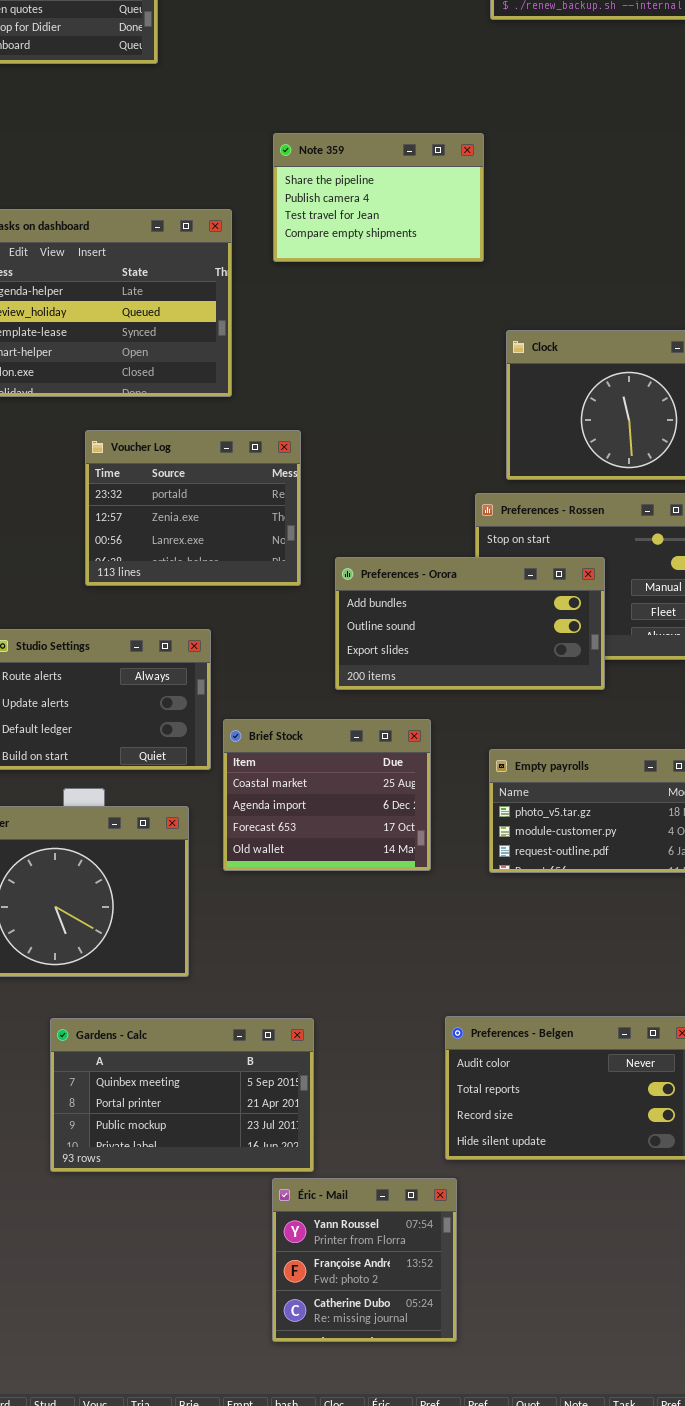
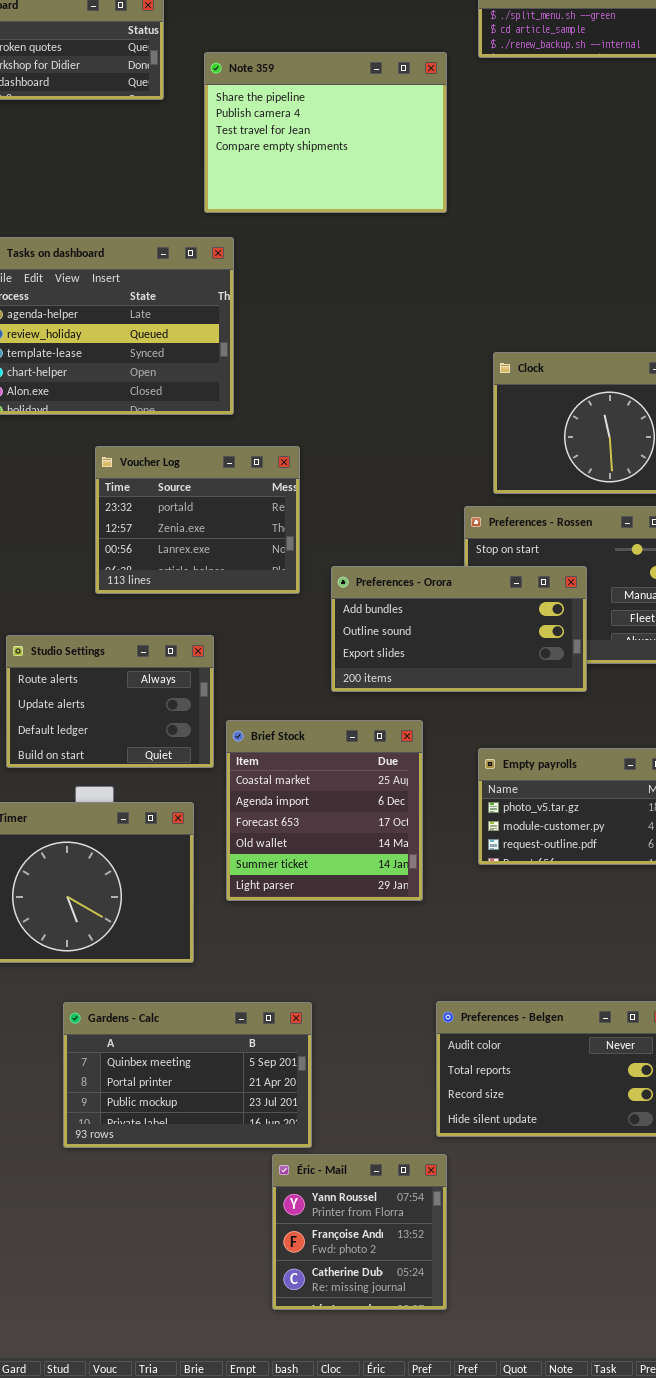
Note 359: [273,133,484,262] -> [204,52,447,213], moved, resized
Brief Stock: [223,719,431,871] -> [226,720,423,901], resized

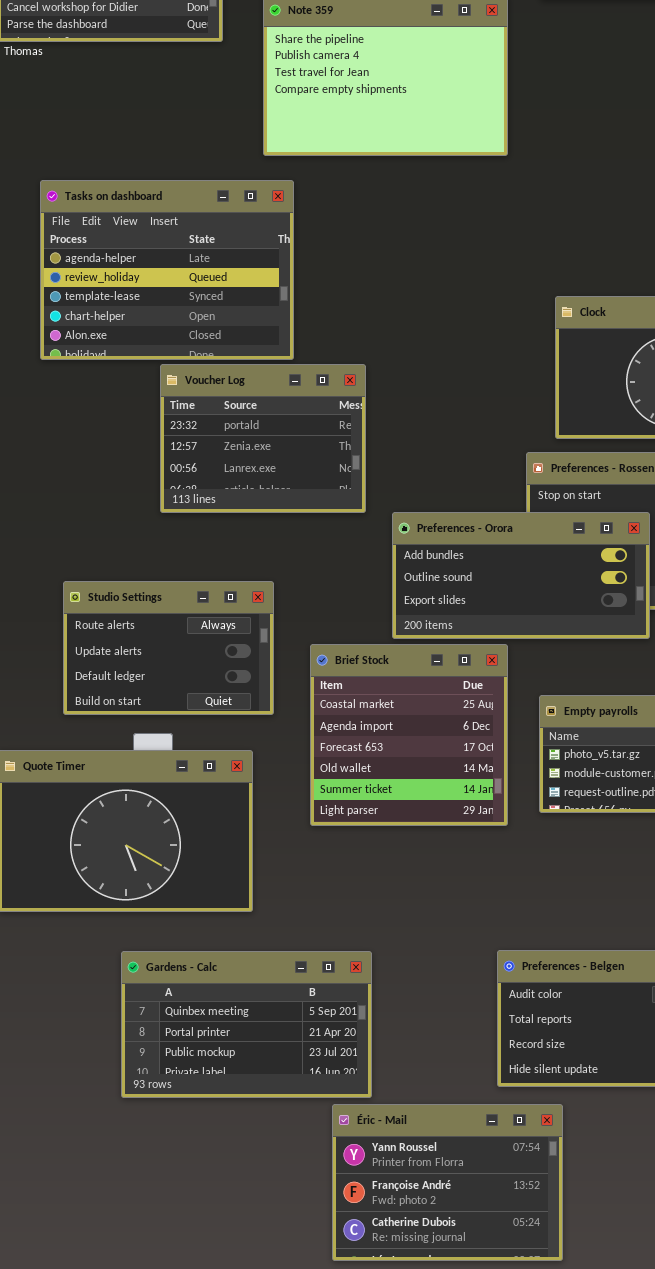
Voucher Log: [95,446,300,594] -> [160,364,366,513], moved
Brief Stock: [226,720,423,901] -> [310,644,508,826], moved
Éric - Mail: [272,1154,447,1310] -> [332,1104,563,1261], resized

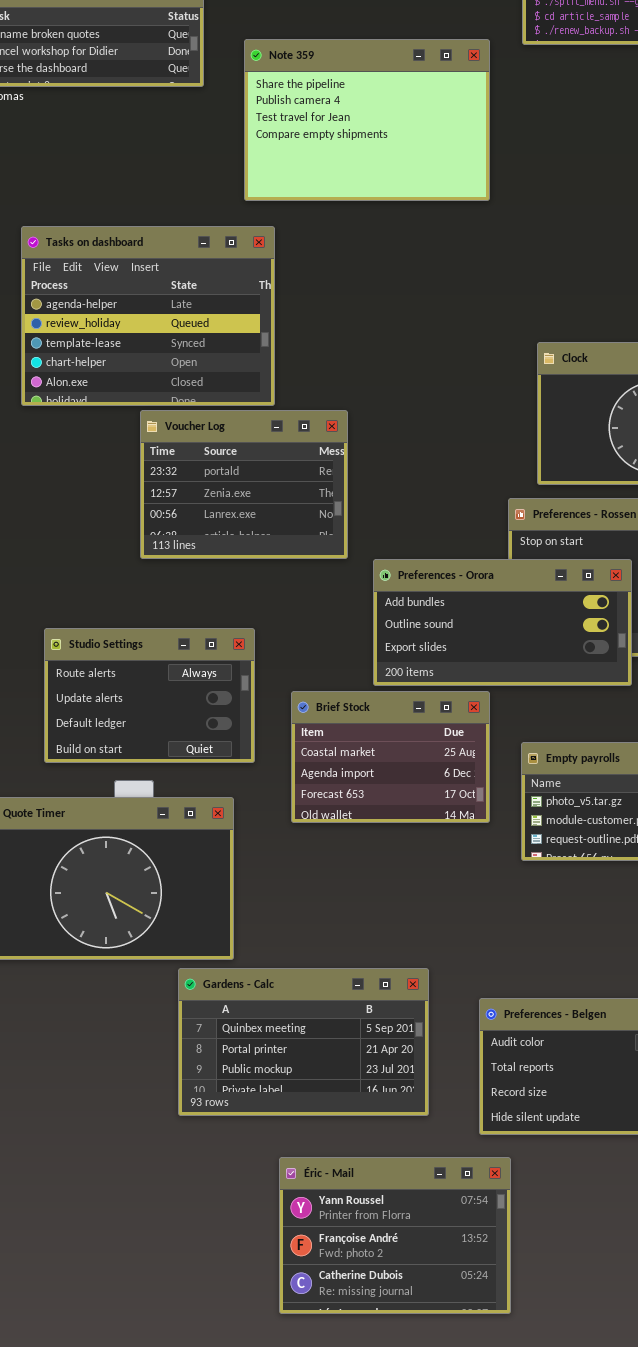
Brief Stock: [310,644,508,826] -> [291,691,490,823], resized
Gardens - Calc: [121,951,372,1098] -> [178,968,429,1116], moved
Éric - Mail: [332,1104,563,1261] -> [279,1157,511,1314], moved

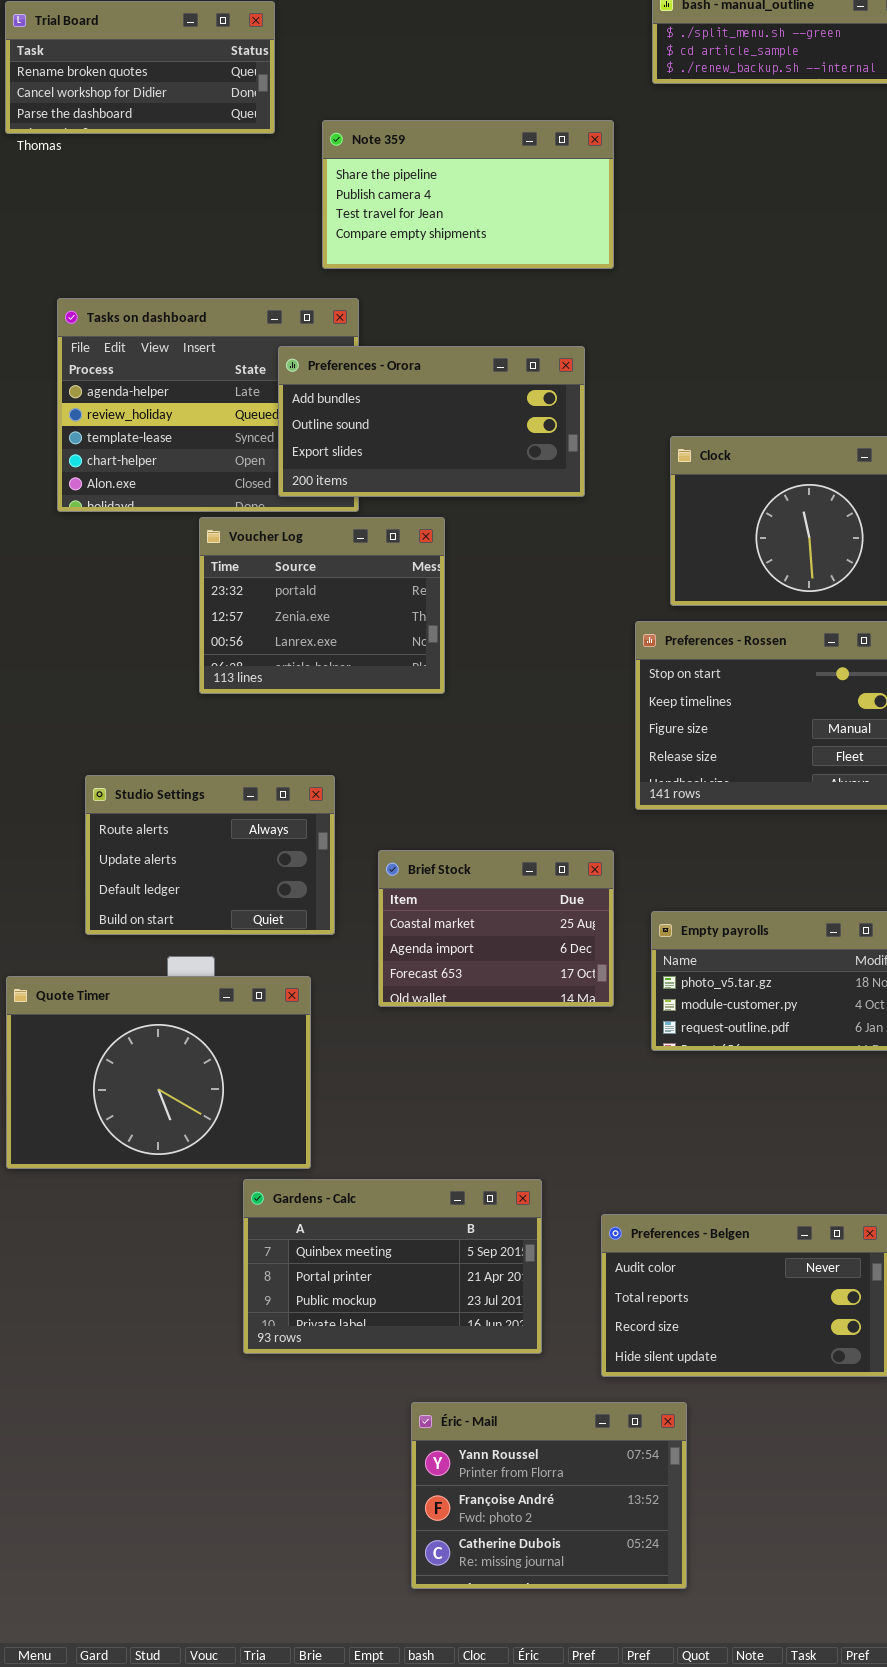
Note 359: [244,39,490,201] -> [322,120,614,269], resized
Preferences - Orora: [373,559,632,686] -> [278,346,585,497], moved
Éric - Mail: [279,1157,511,1314] -> [411,1402,687,1589], moved

